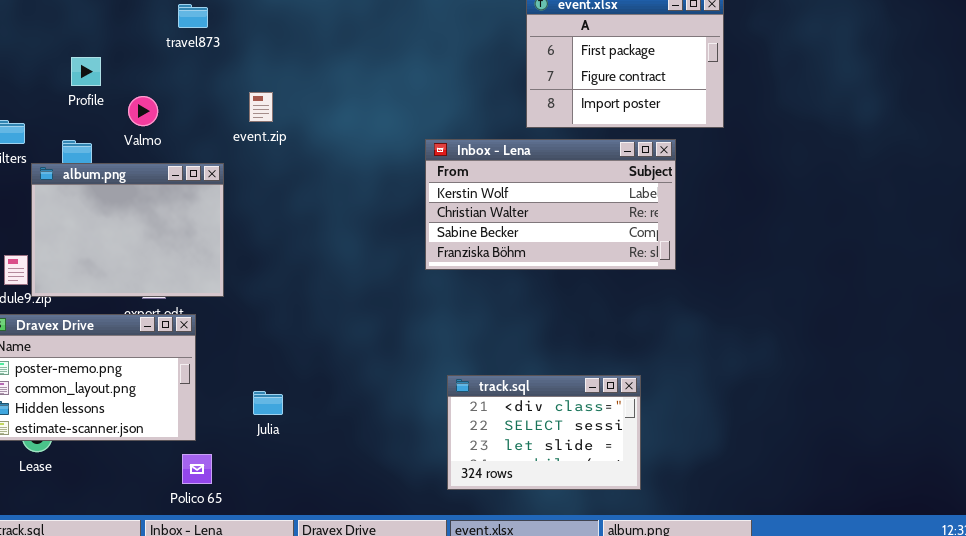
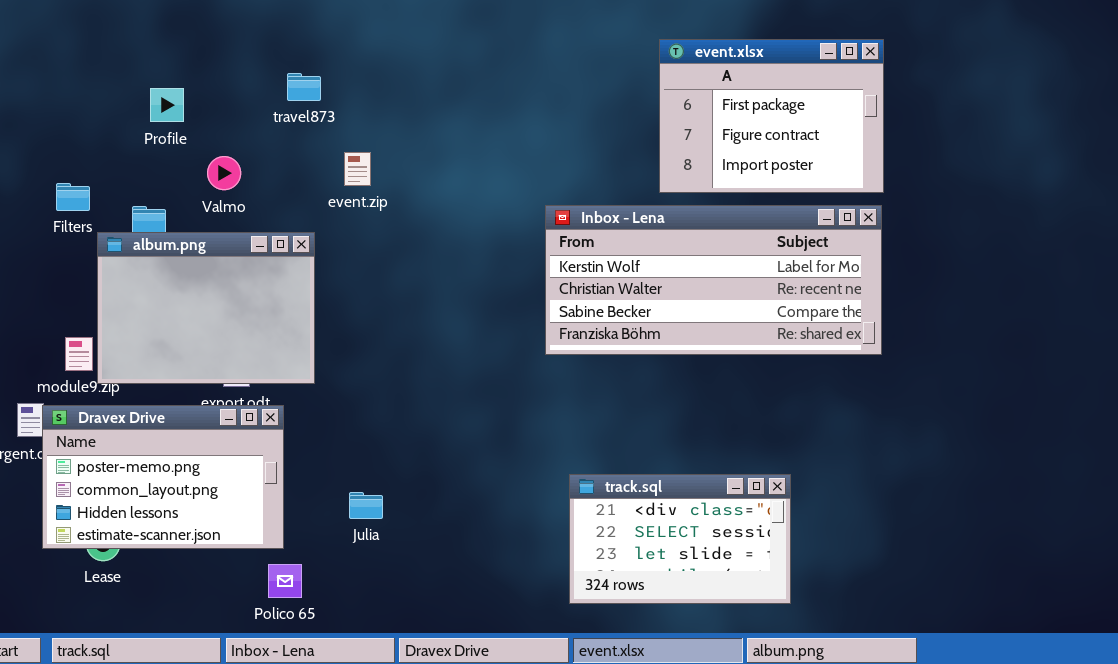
travel873: [178,4,208,28] -> [287,73,321,101], moved
Profile: [71,57,101,86] -> [150,88,184,122], moved
Inbox - Lena: [425,139,676,270] -> [545,205,882,355], resized

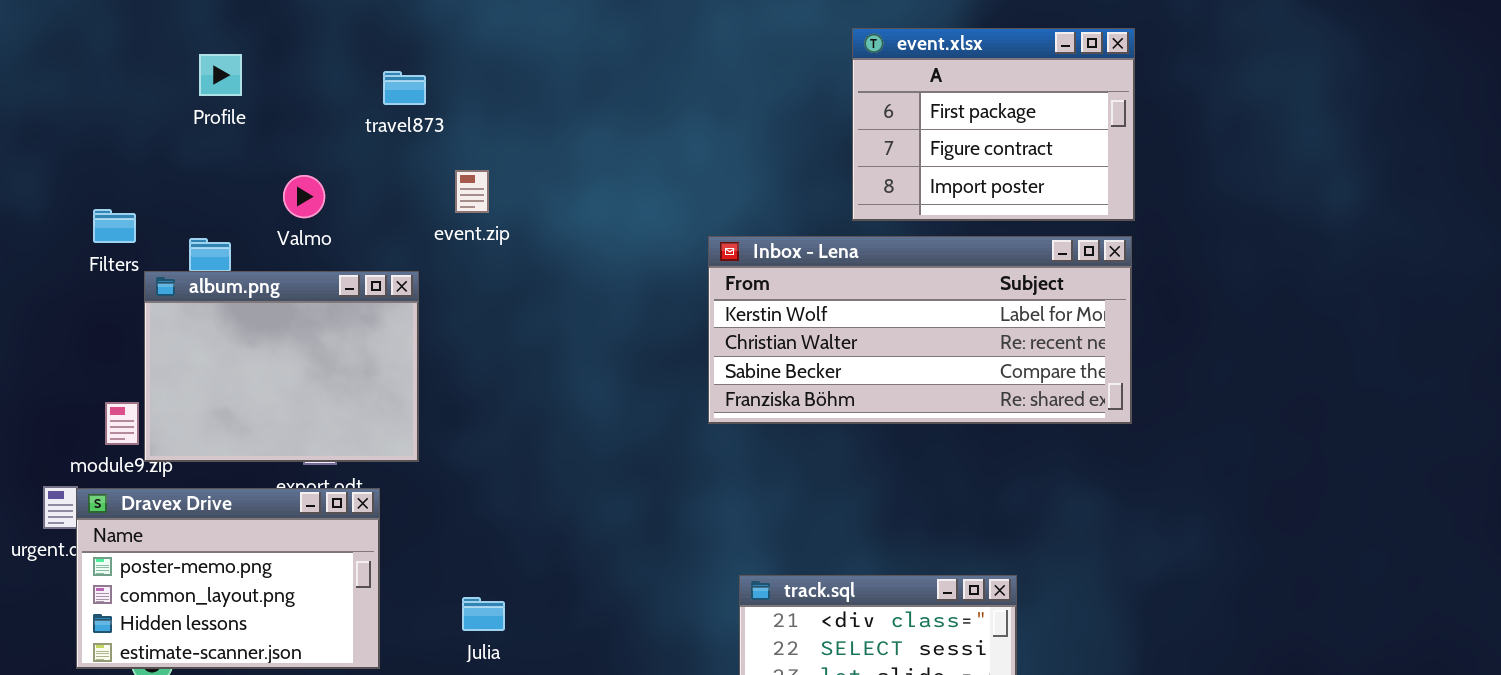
Profile: [150,88,184,122] -> [199,54,242,96], moved

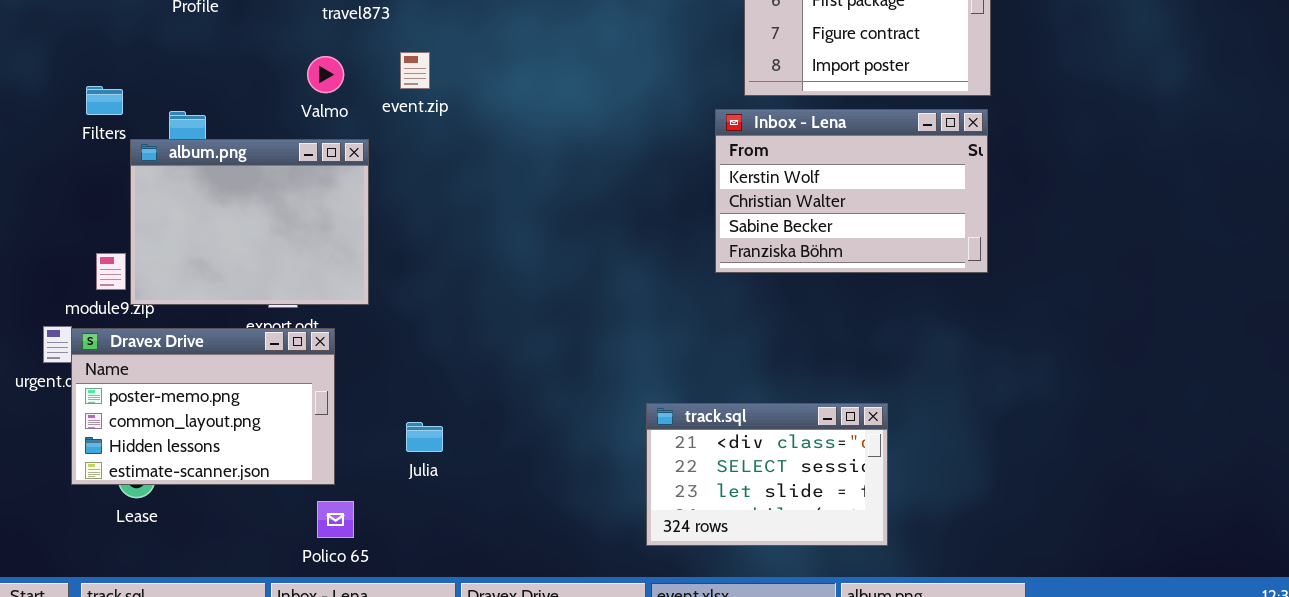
Valmo: [283,175,325,218] -> [307,56,344,93], moved
Inbox - Lena: [708,236,1132,424] -> [715,109,988,273], resized

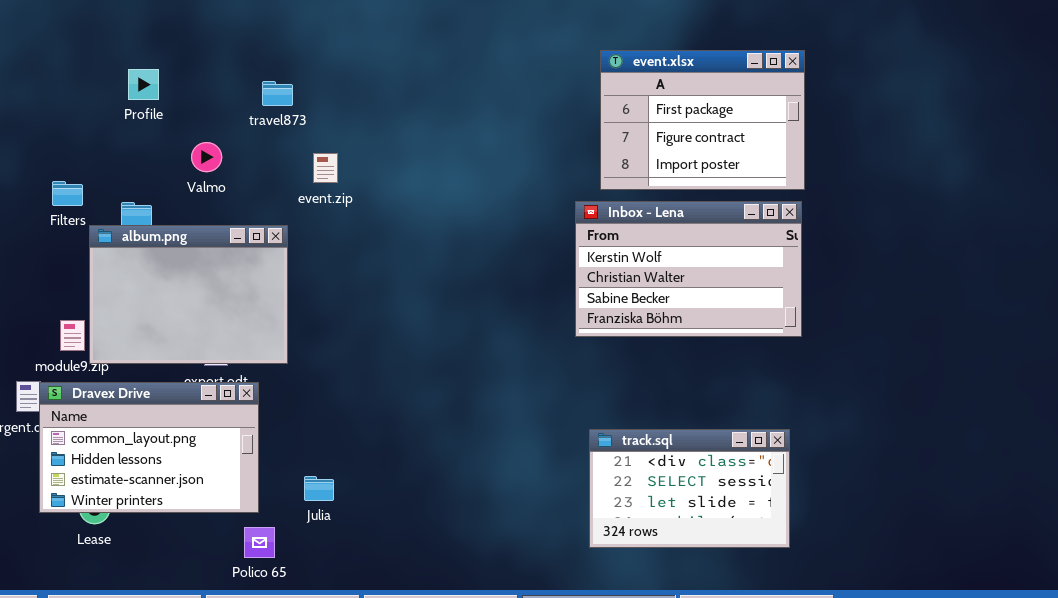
Valmo: [307,56,344,93] -> [191,142,222,172], moved
Dravex Drive: [71,328,335,485] -> [39,382,259,513], scrolled down 1 row
track.sql: [646,403,888,546] -> [589,429,790,548], moved
Julia: [406,422,443,452] -> [304,476,334,501], moved

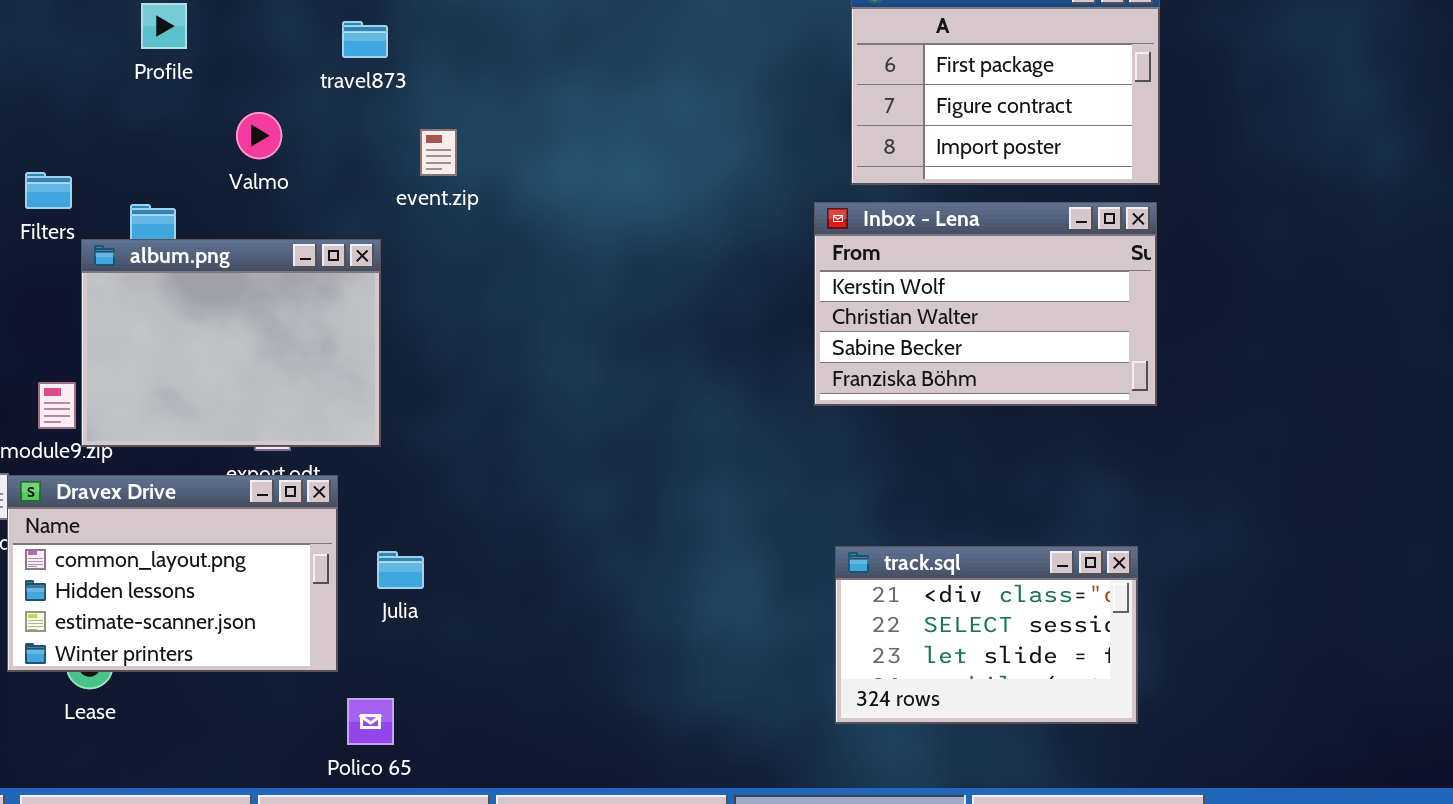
Julia: [304,476,334,501] -> [377,551,424,589], moved
Polico 65: [244,527,275,558] -> [347,698,394,745], moved

